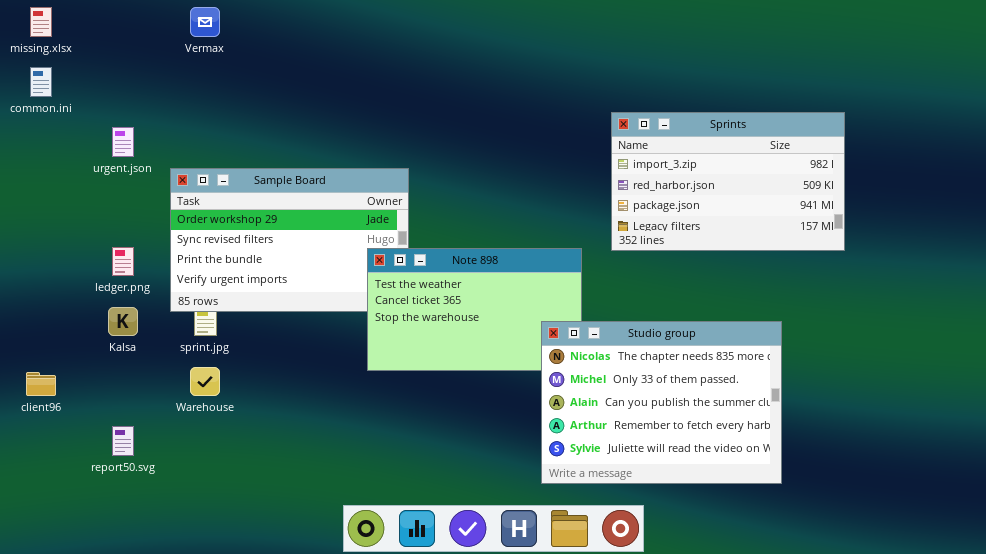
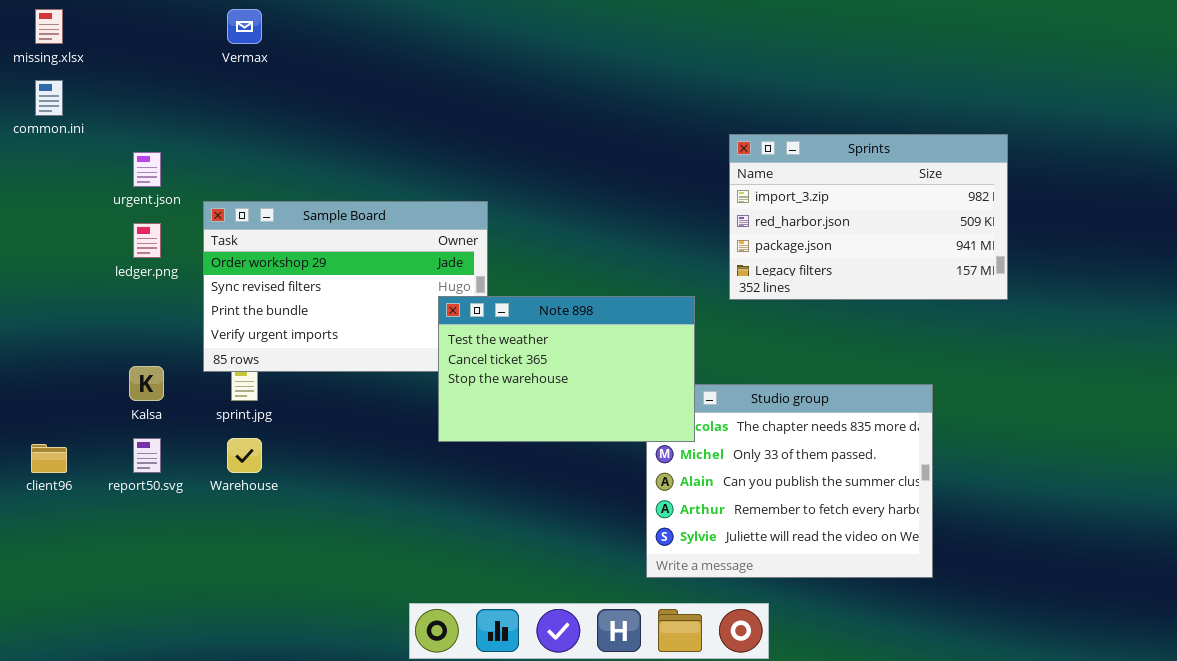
ledger.png: [112,247,134,276] -> [133,223,161,258], moved
Note 898: [367,248,582,371] -> [438,296,695,442], raised
report50.svg: [112,426,134,456] -> [133,438,161,473], moved

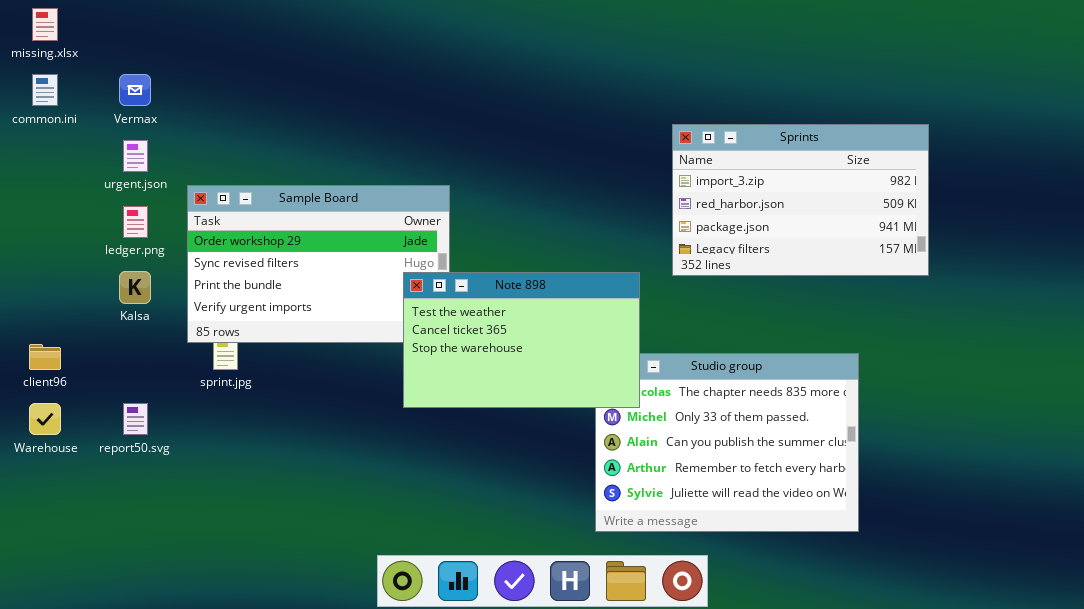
Vermax: [227,9,262,44] -> [119,74,151,106], moved
Kalsa: [129,366,164,401] -> [119,271,151,304], moved
Warehouse: [227,438,262,473] -> [29,403,61,435], moved
client96: [31,444,67,473] -> [29,344,61,370], moved

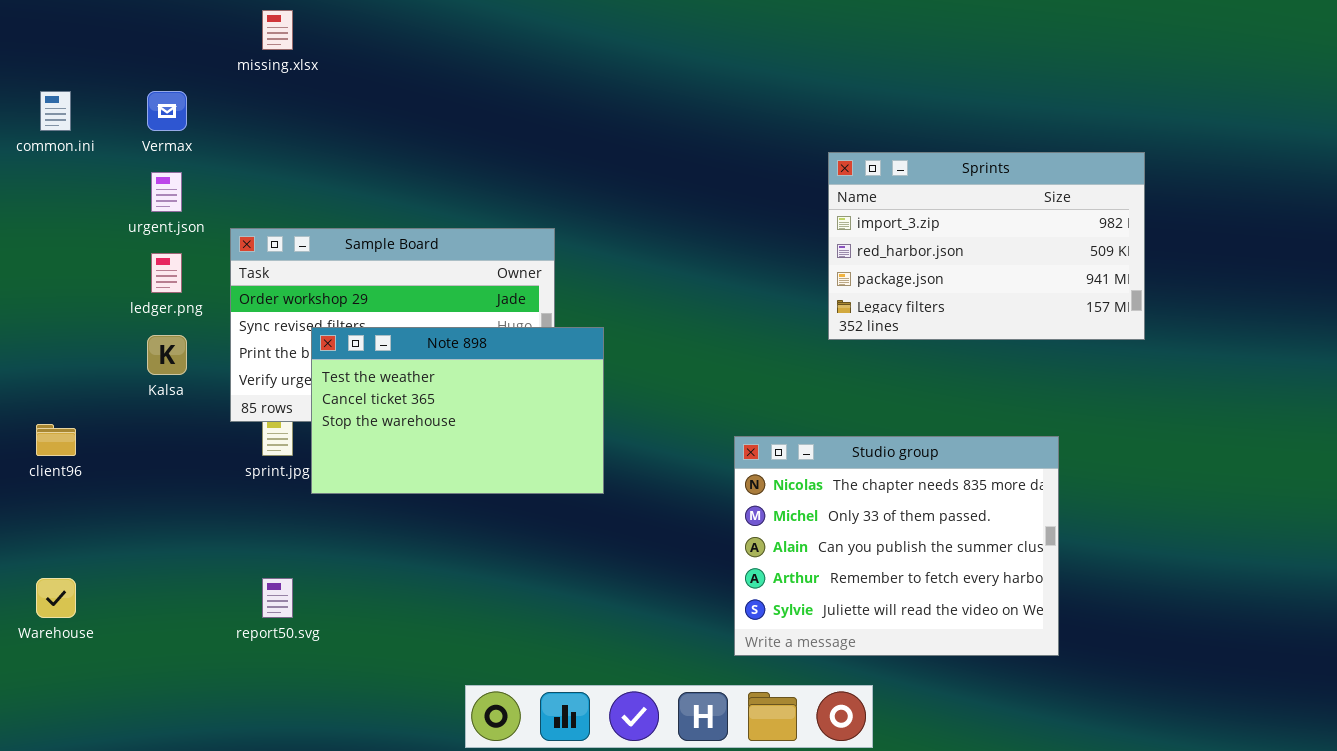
missing.xlsx: [32,8,58,41] -> [262,10,293,50], moved
Note 898: [403,272,640,408] -> [311,327,604,494], moved
Warehouse: [29,403,61,435] -> [36,578,76,618], moved
report50.svg: [123,403,148,435] -> [262,578,293,618], moved

